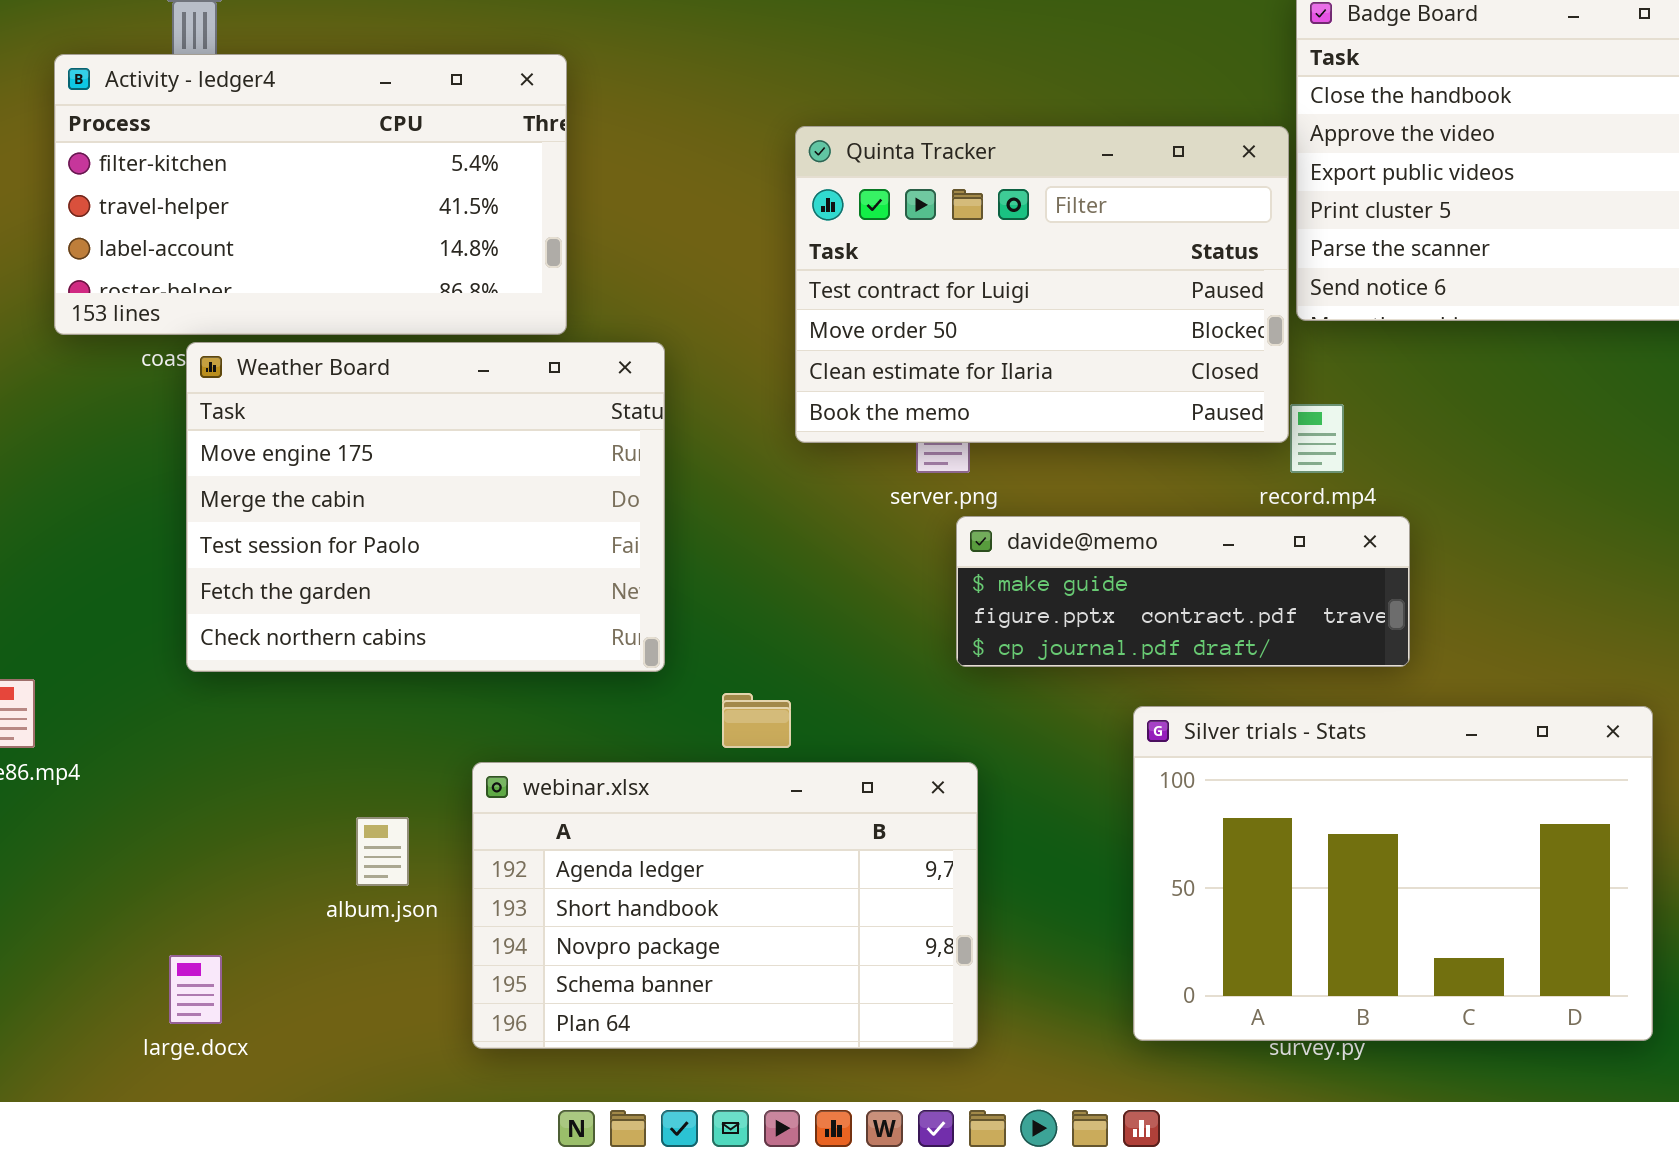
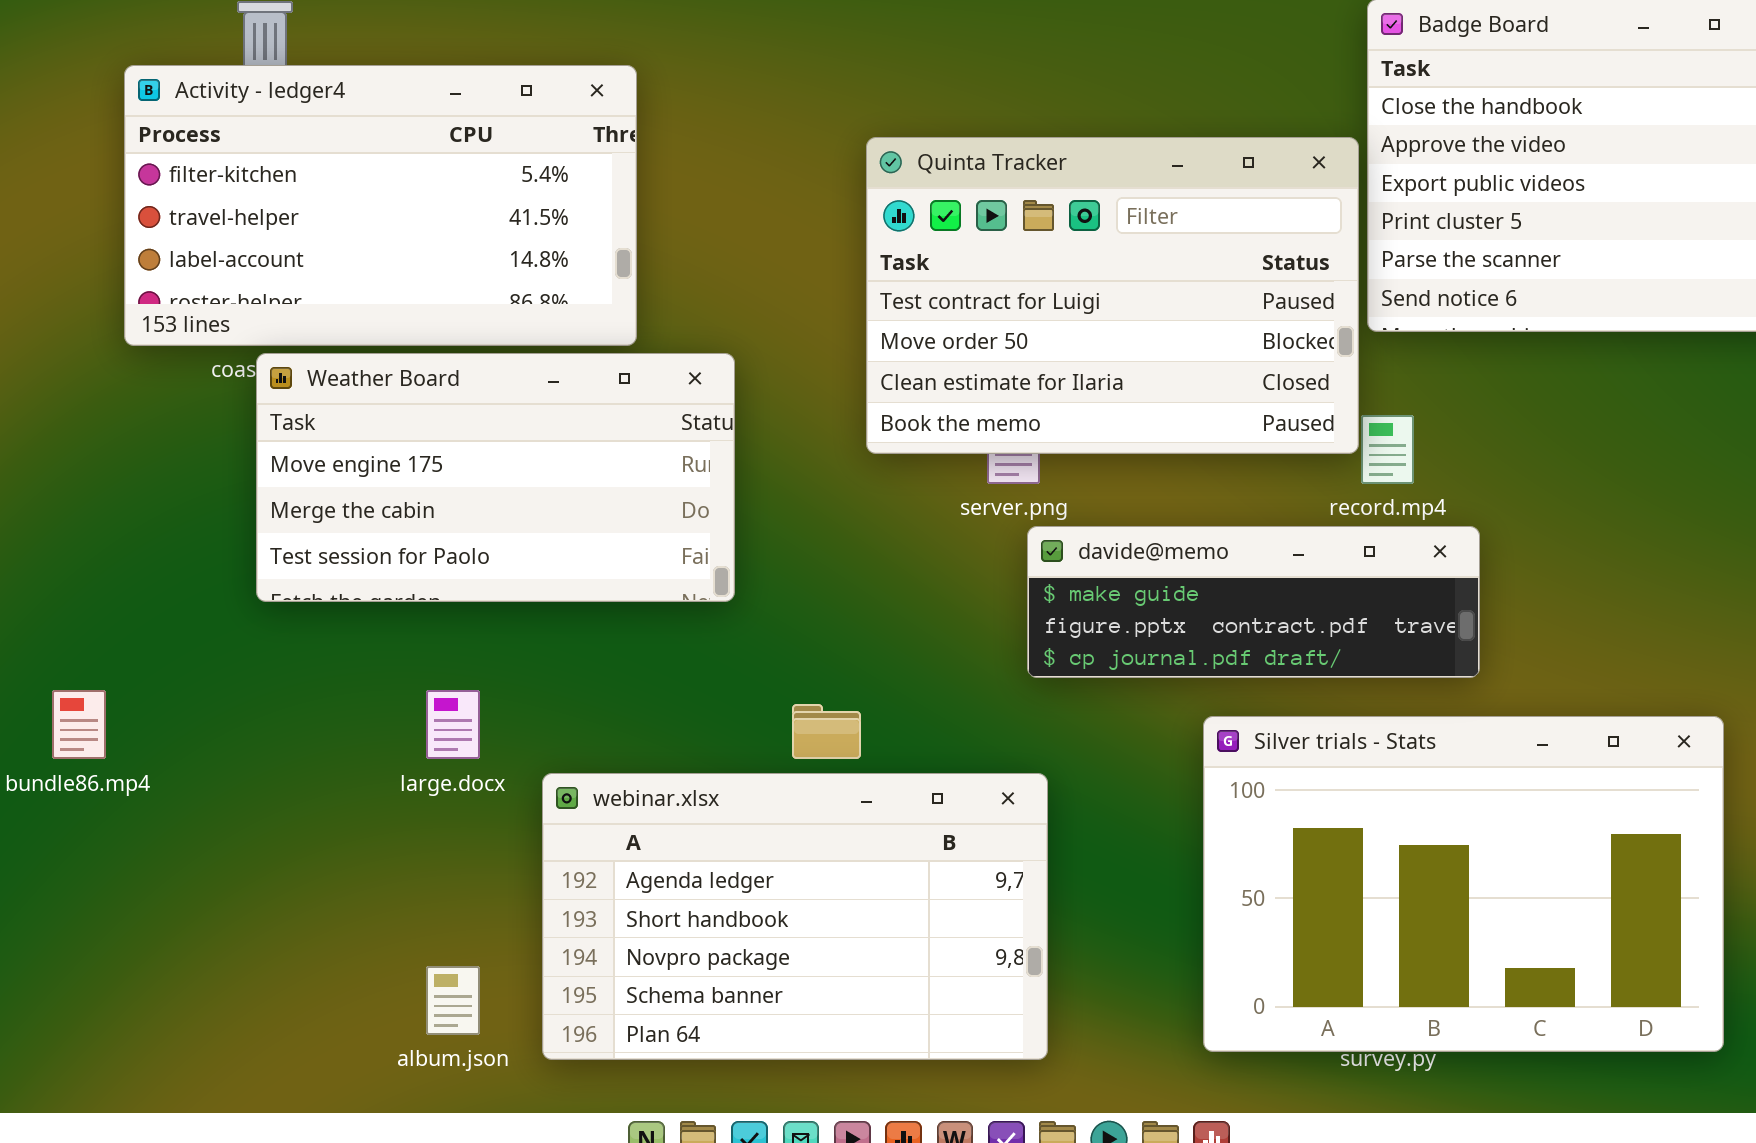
Weather Board: [186,342,665,672] -> [256,353,735,602], resized
album.json: [356,817,409,886] -> [426,966,480,1035], moved
large.docx: [169,955,222,1024] -> [426,690,480,759], moved

